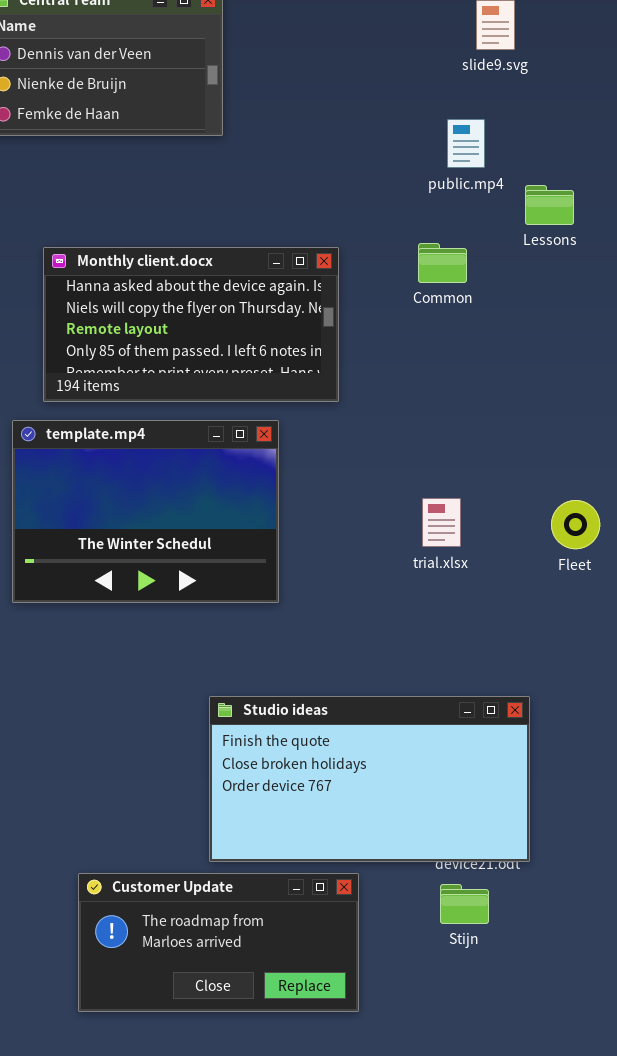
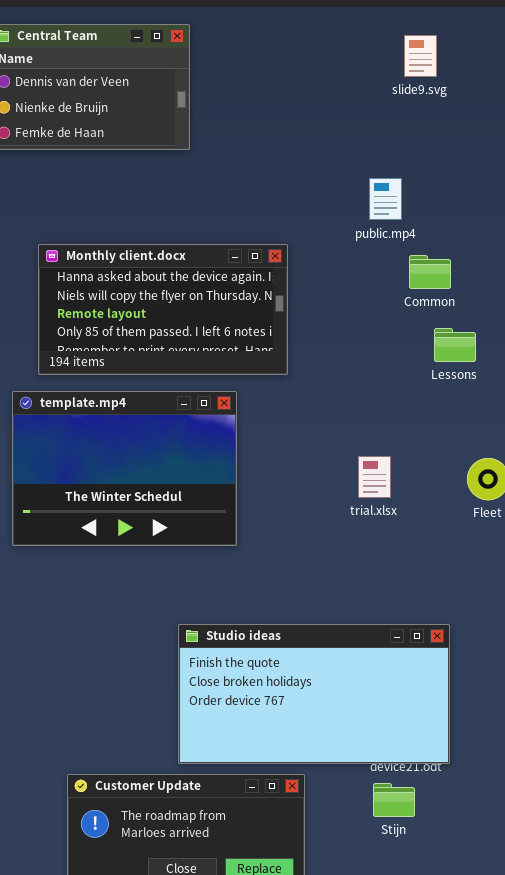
public.mp4: [447,119,485,168] -> [369,178,402,220], moved
Lessons: [525,185,574,225] -> [434,328,476,362], moved
Common: [418,243,467,283] -> [409,255,451,289], moved

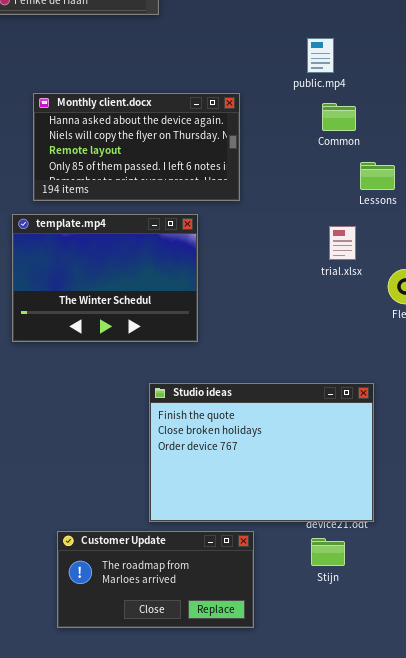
Common: [409,255,451,289] -> [322,103,356,131], moved
trial.xlsx: [358,456,391,498] -> [329,226,356,260], moved
Studio ideas: [178,624,450,764] -> [149,383,374,522], resized

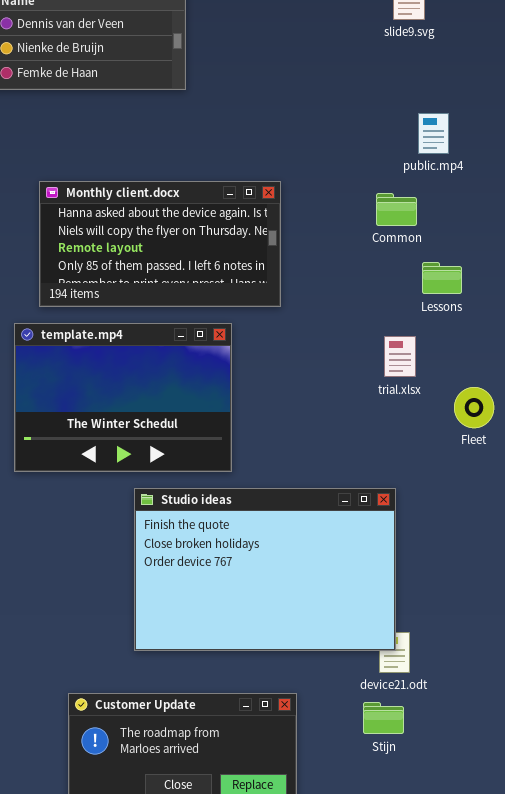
public.mp4: [307,38,334,73] -> [418,113,449,154], moved
Studio ideas: [149,383,374,522] -> [134,488,396,651], moved

